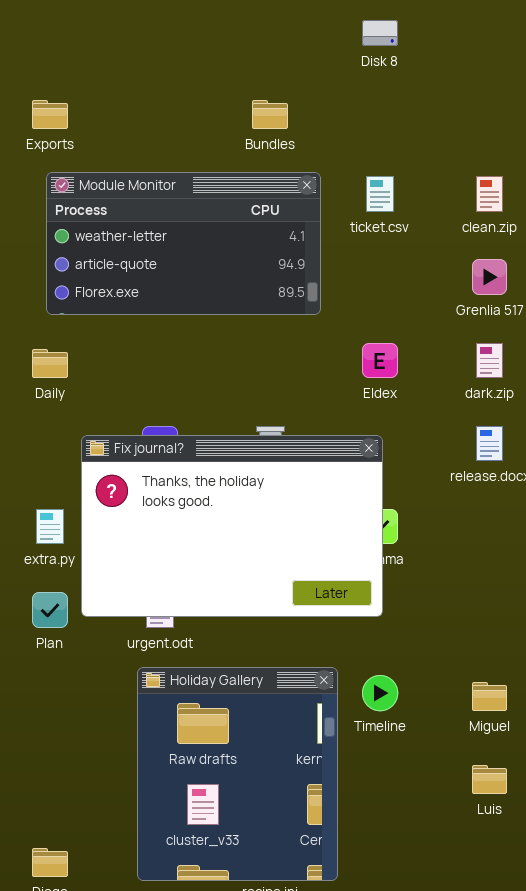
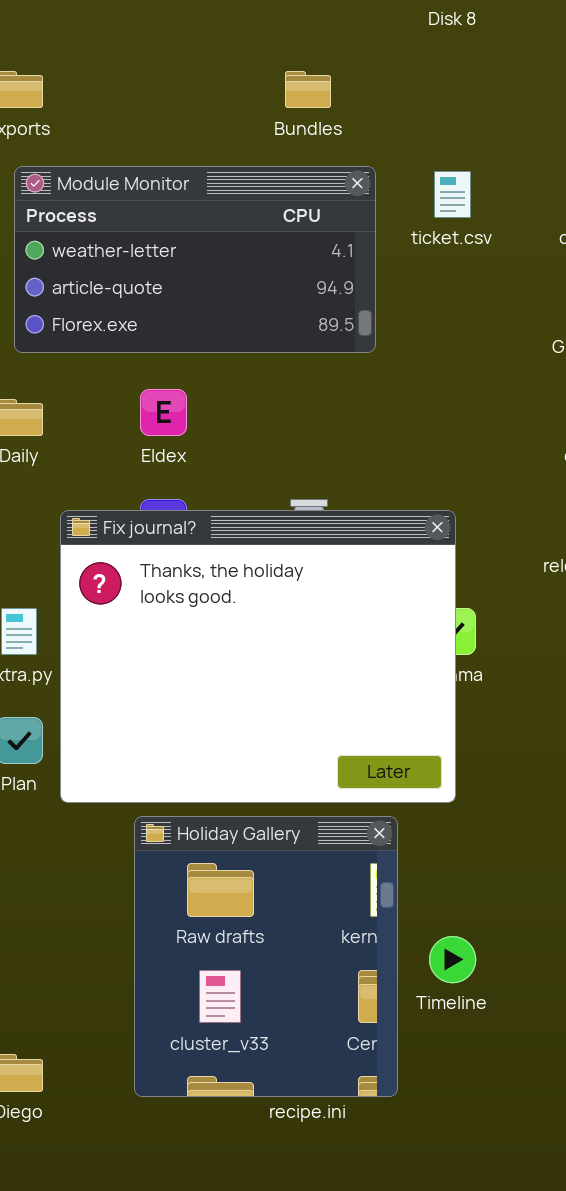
Eldex: [362,343,398,378] -> [140,389,187,436], moved
Fix journal?: [81,435,383,617] -> [60,510,456,803], resized
Timeline: [362,675,398,711] -> [429,936,476,983], moved

